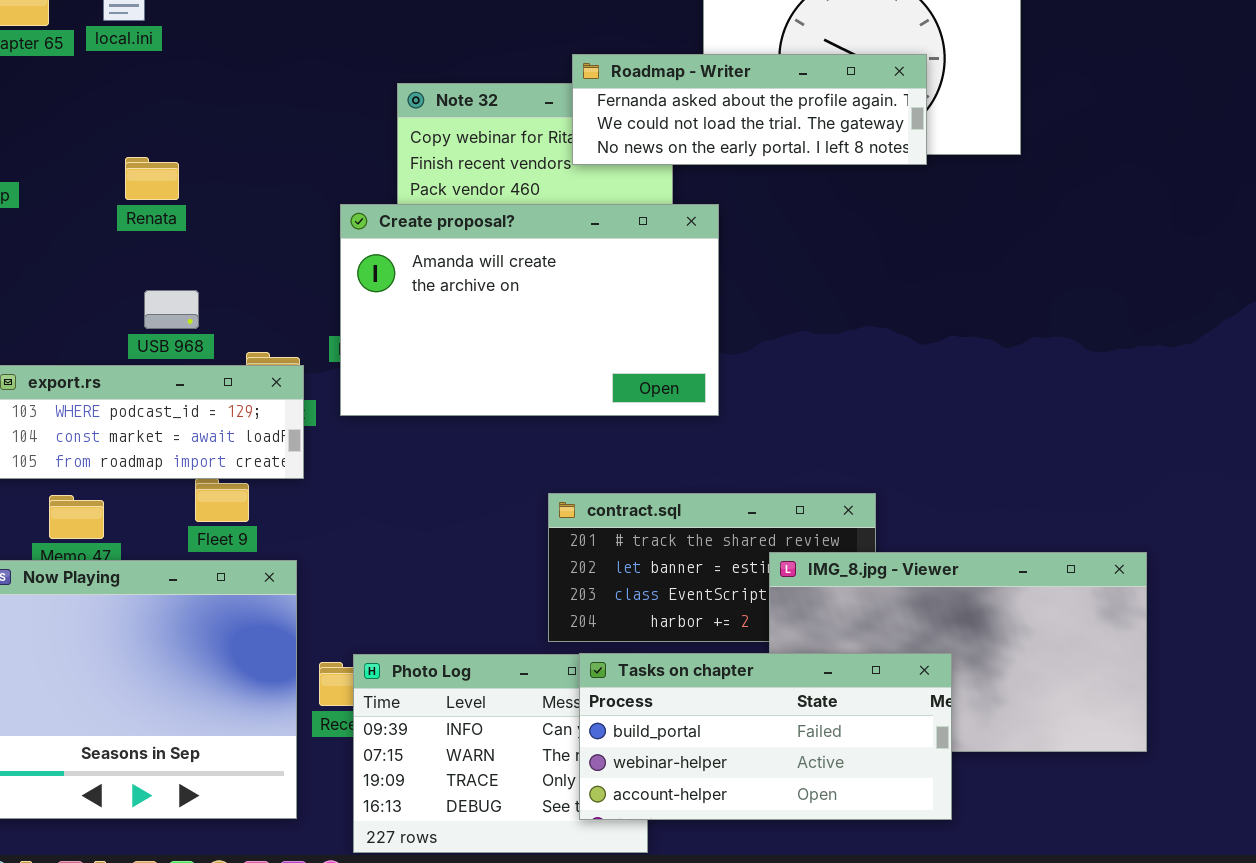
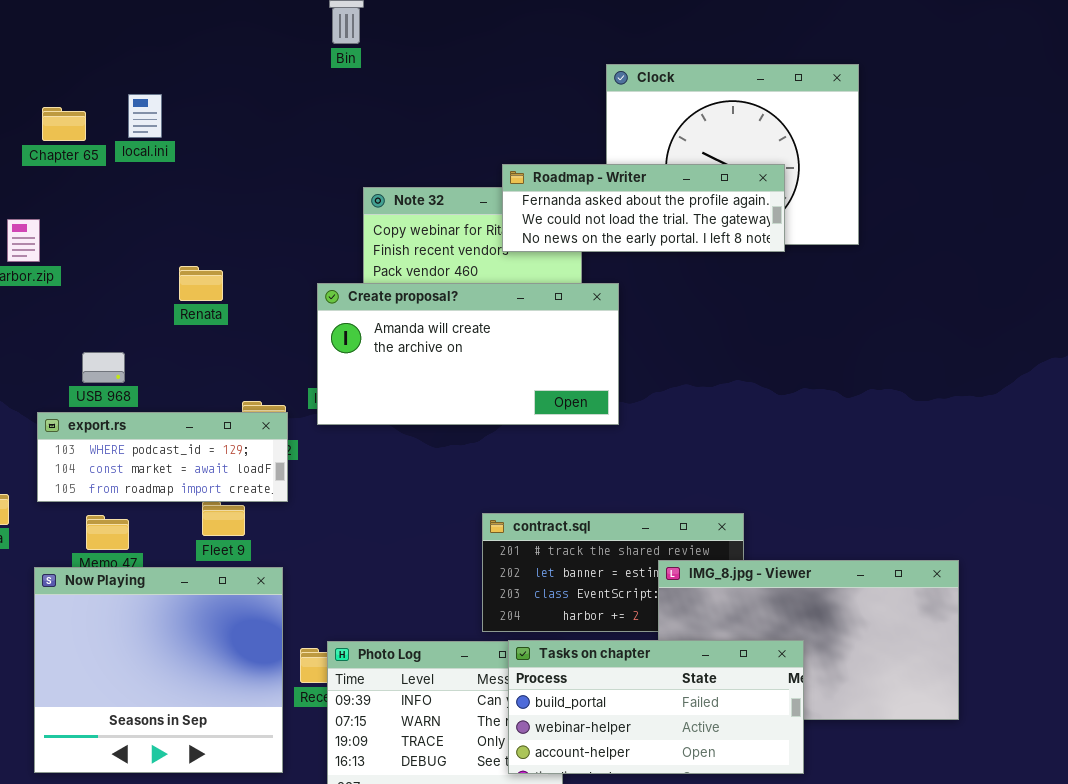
Renata: [125,157,179,200] -> [179,266,223,301], moved
Create proposal?: [340,204,719,416] -> [317,283,619,425], resized
USB 968: [144,290,199,329] -> [82,352,125,383], moved

